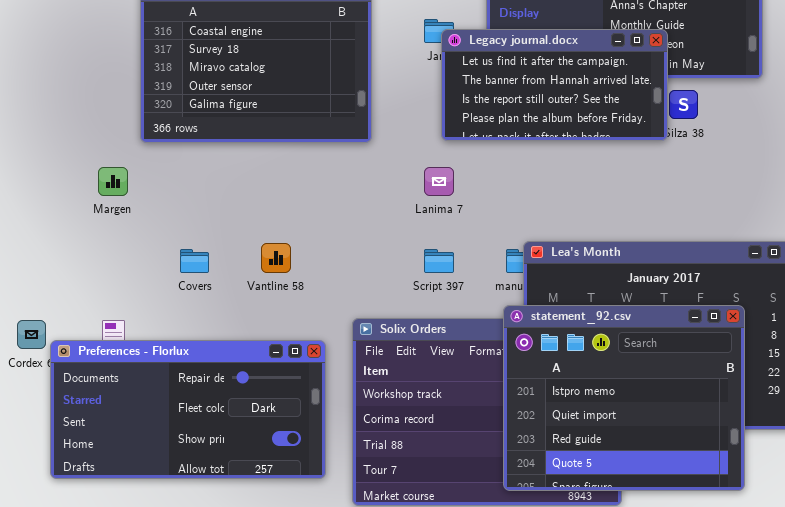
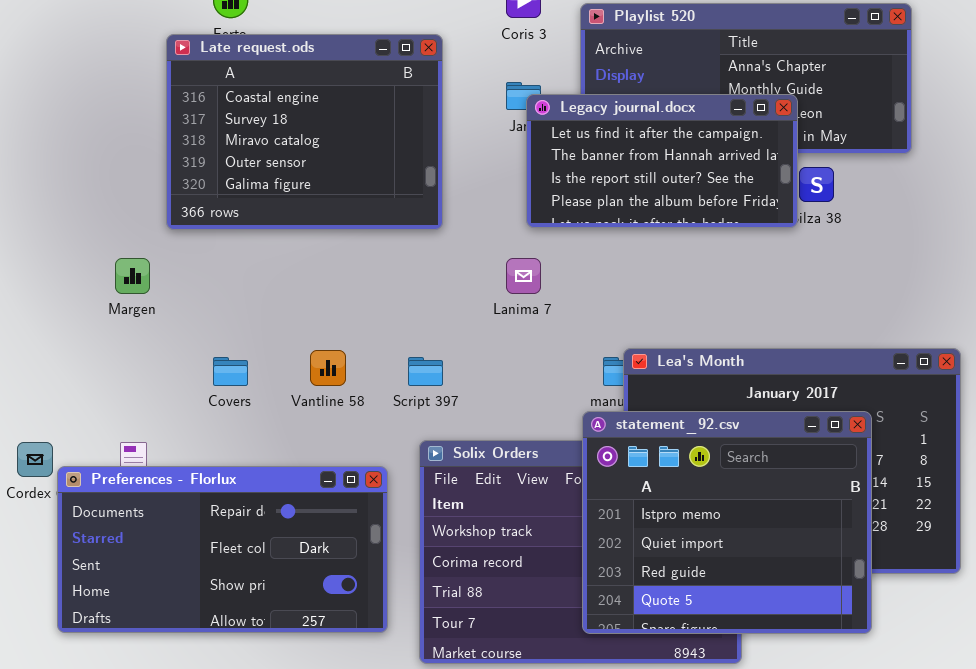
Script 397: [424,249,454,273] -> [408,357,443,386], moved
statement_92.csv: [503,305,745,491] -> [582,411,872,634], moved

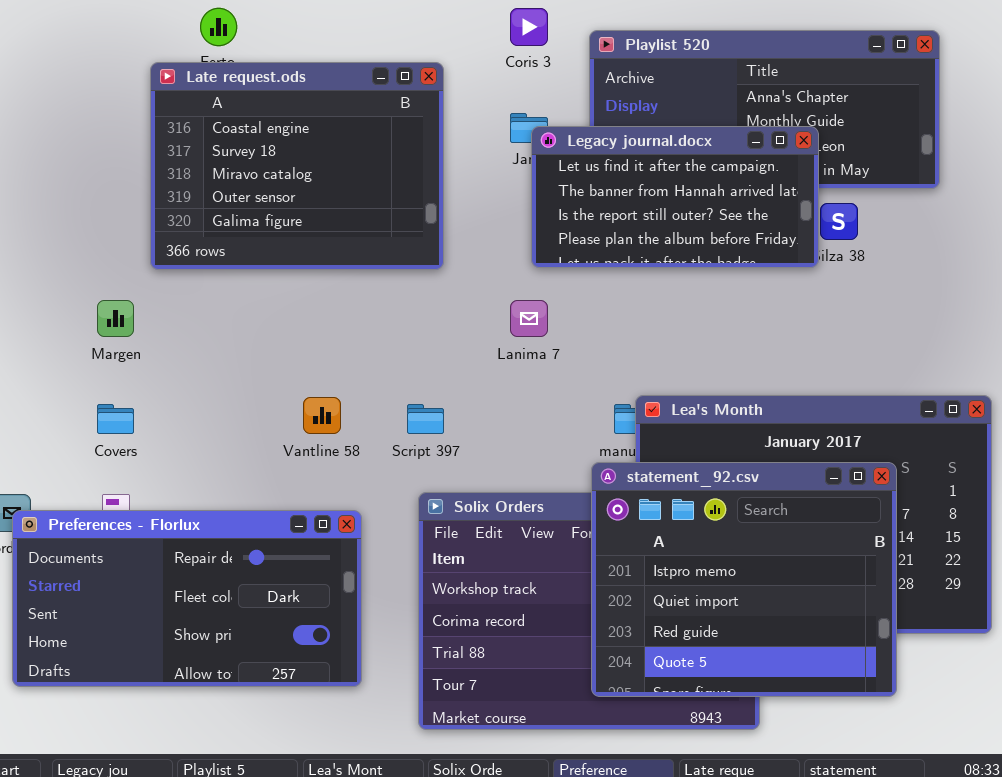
Covers: [213,357,248,386] -> [97,404,134,434], moved
Preferences - Florlux: [57,466,388,633] -> [12,510,362,687], moved

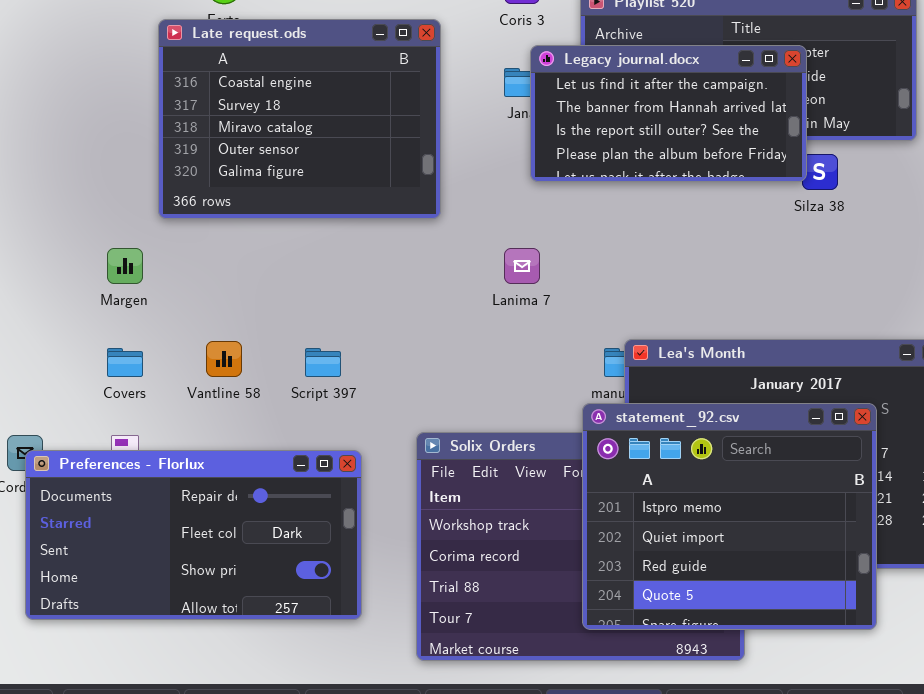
Legacy journal.docx: [531,126,819,268] -> [530,45,807,182], moved
Vantline 58: [303,397,341,434] -> [206,341,242,377], moved
Script 397: [407,404,444,434] -> [305,348,341,377], moved

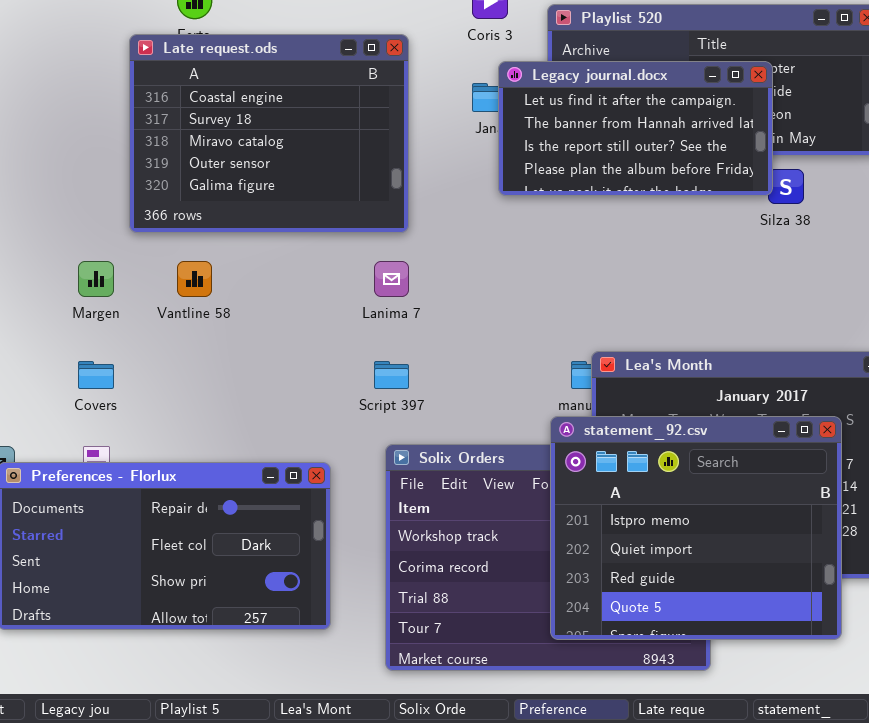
Lanima 7: [504,248,540,284] -> [374,261,409,297], moved
Vantline 58: [206,341,242,377] -> [177,261,212,297], moved
Script 397: [305,348,341,377] -> [374,361,409,389], moved

